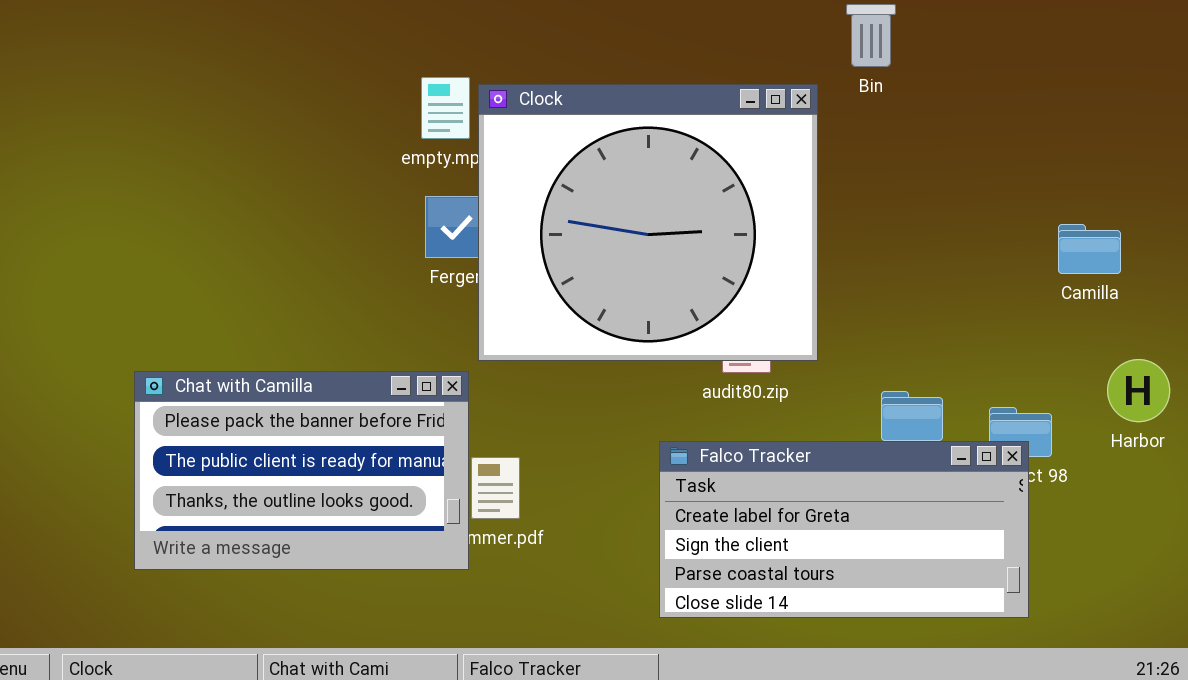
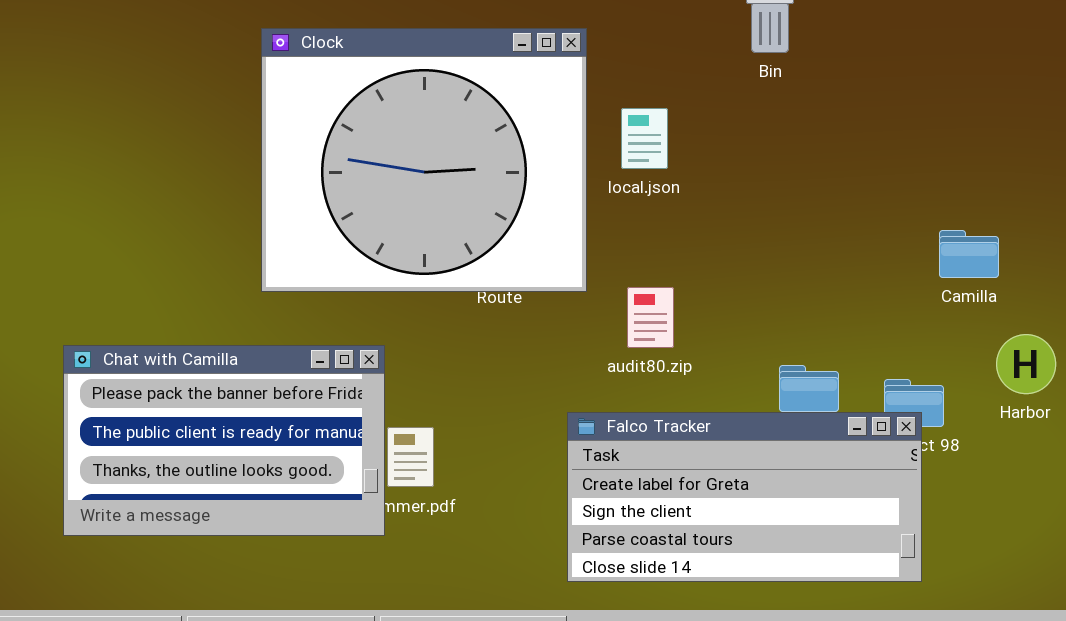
Clock: [478,84,818,361] -> [261,28,587,292], moved
Camilla: [1058,224,1121,274] -> [939,230,999,278], moved

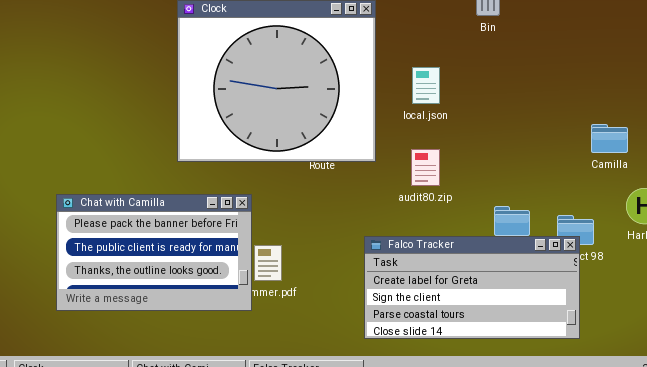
local.json: [621,108,668,169] -> [412,67,440,104], moved
audit80.zip: [627,287,674,348] -> [411,149,440,186], moved

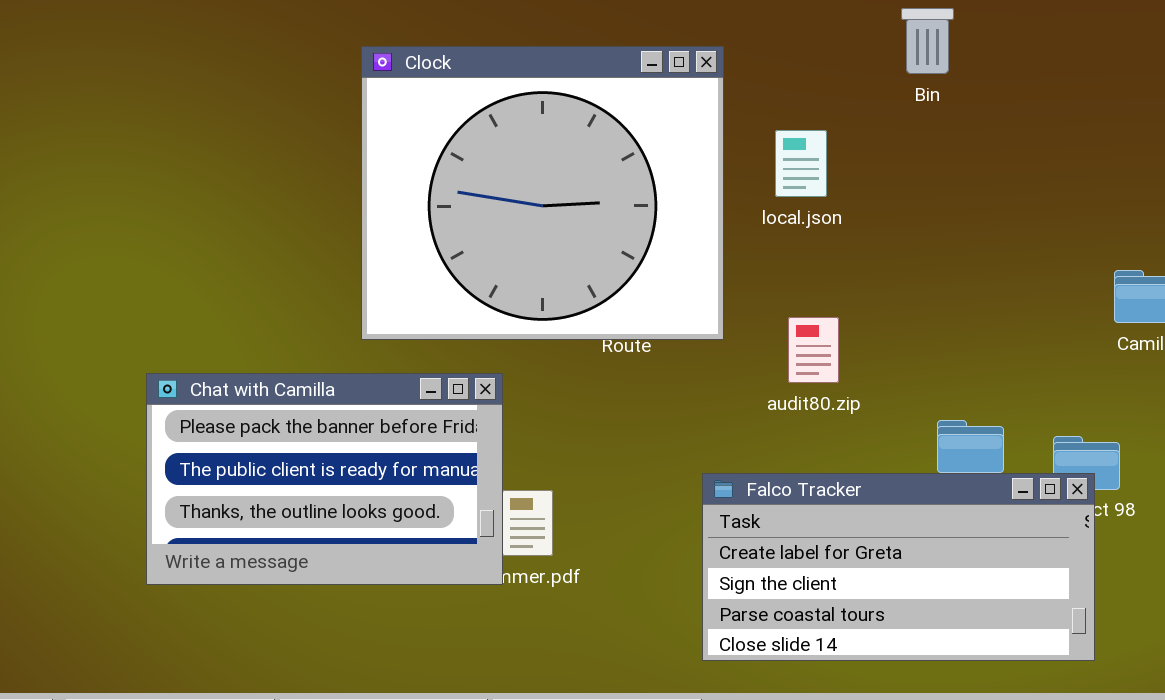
local.json: [412,67,440,104] -> [775,130,827,197], moved
Chat with Camilla: [56,194,252,311] -> [146,373,503,585], moved

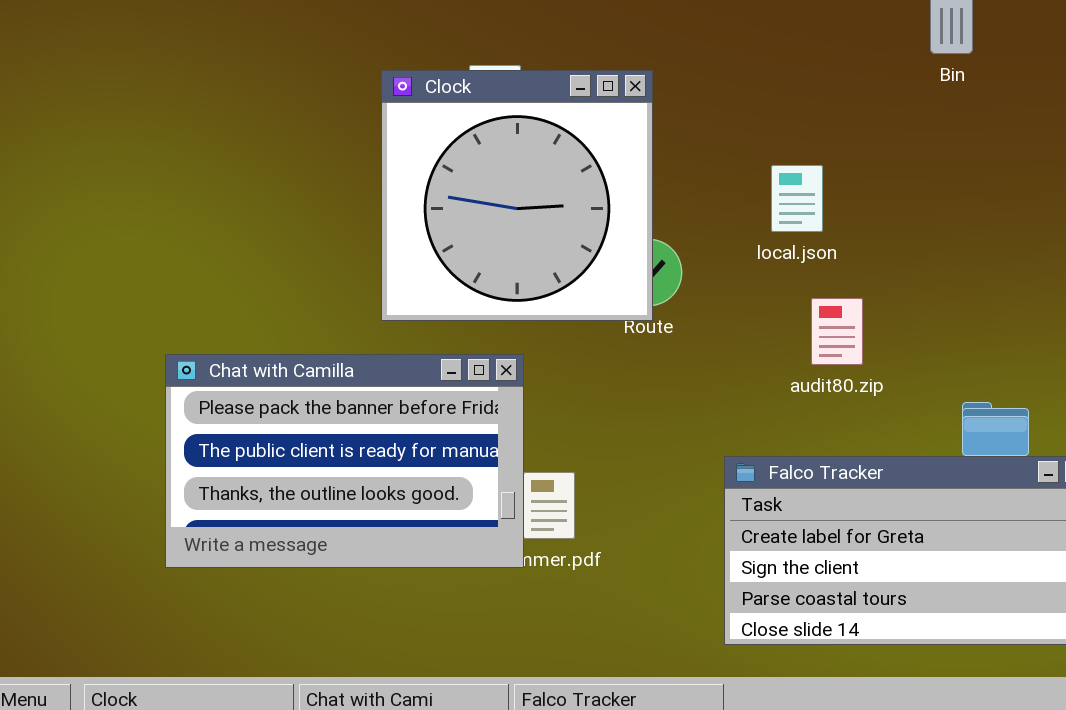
Clock: [361,46,724,340] -> [381,70,653,321], resized
local.json: [775,130,827,197] -> [771,165,823,232], moved

